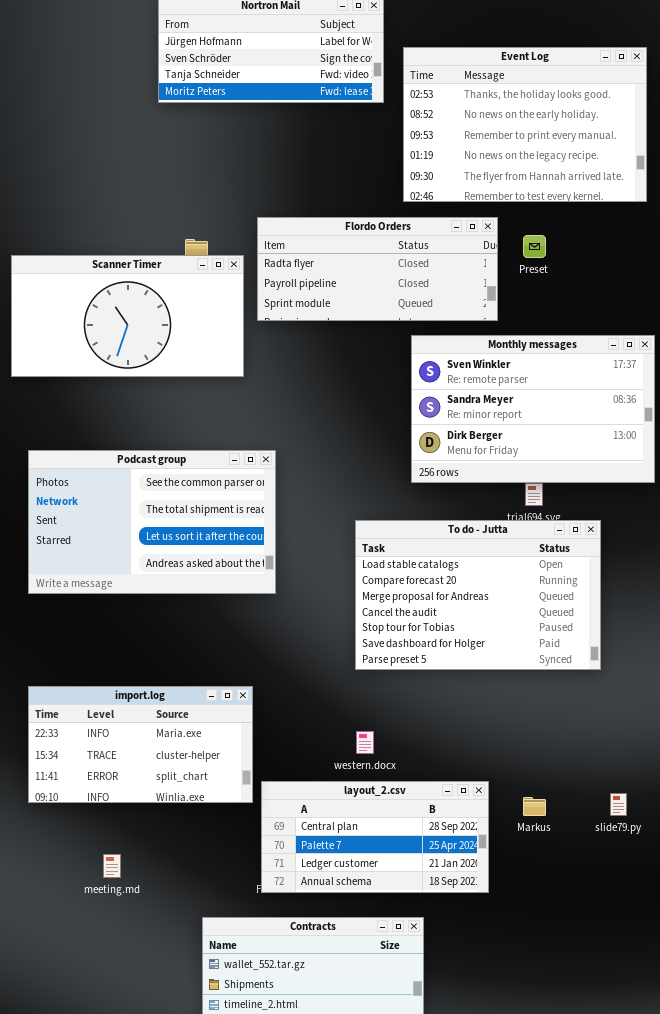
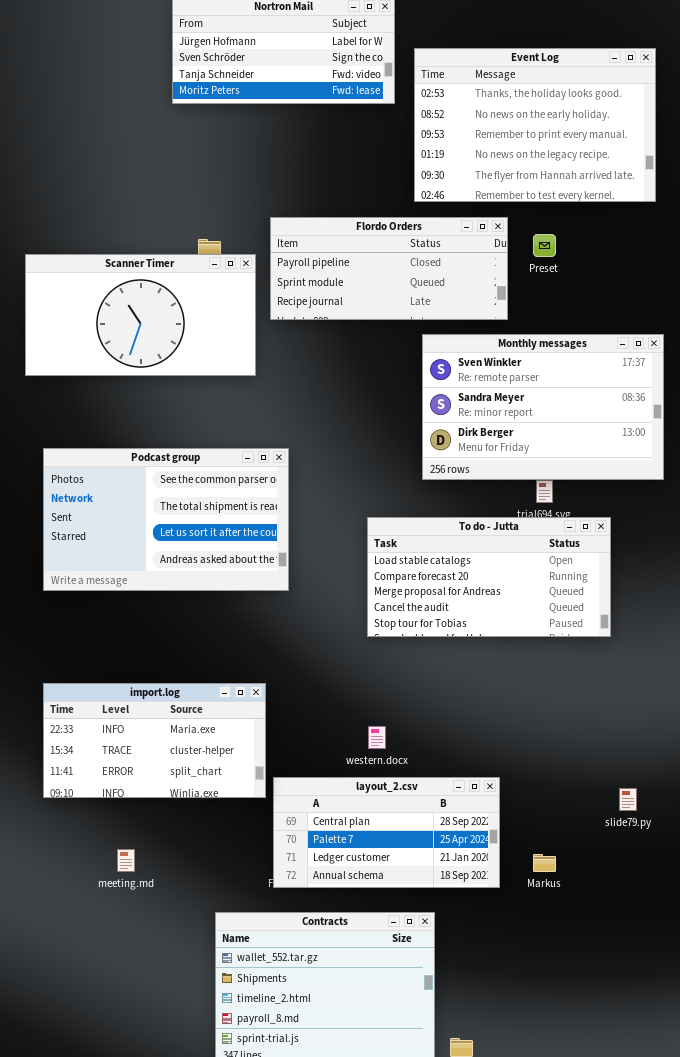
Flordo Orders: [257,217,498,321] -> [270,217,508,320], scrolled down 1 row
To do - Jutta: [355,520,601,670] -> [367,517,611,637], resized
Markus: [523,797,546,816] -> [533,854,556,872], moved

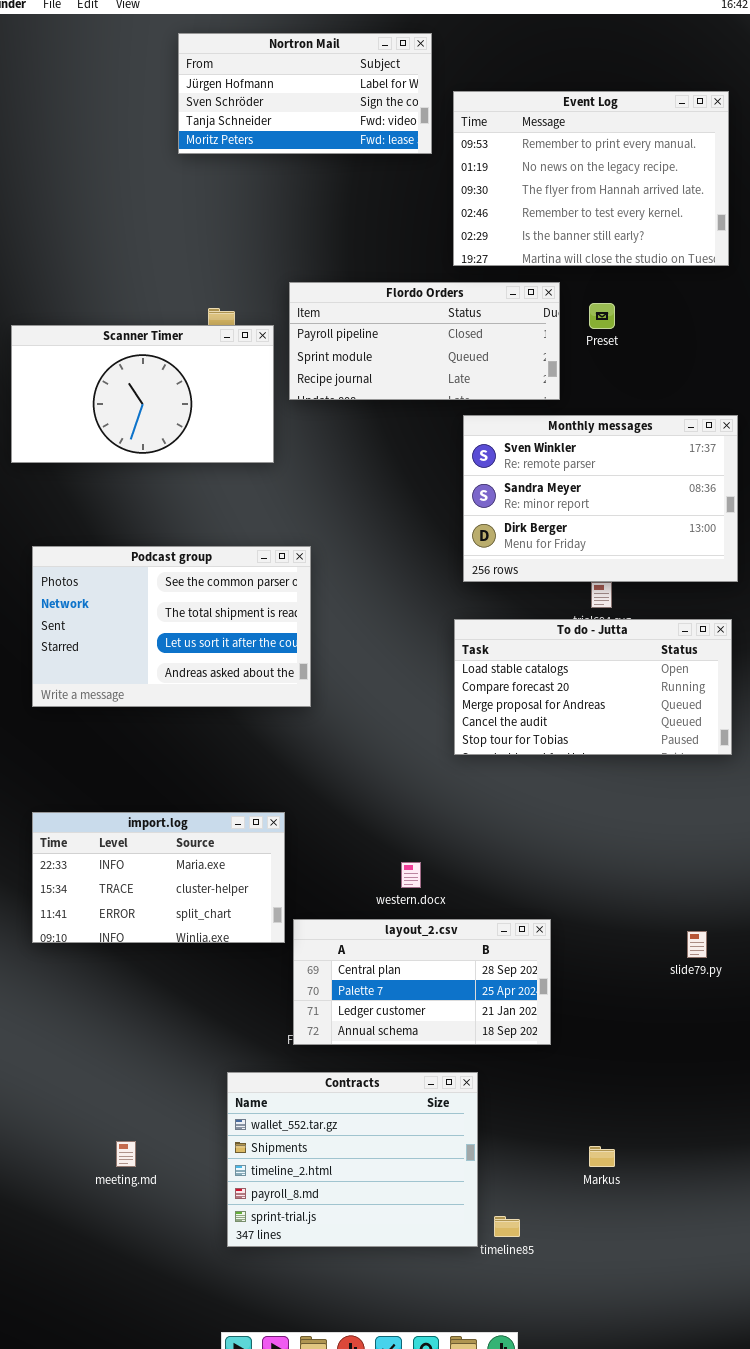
Event Log: [414,48,656,202] -> [453,91,729,266], scrolled down 2 rows
To do - Jutta: [367,517,611,637] -> [454,619,732,755], moved
meeting.md: [117,849,135,872] -> [116,1141,136,1167], moved
Markus: [533,854,556,872] -> [589,1146,615,1167], moved

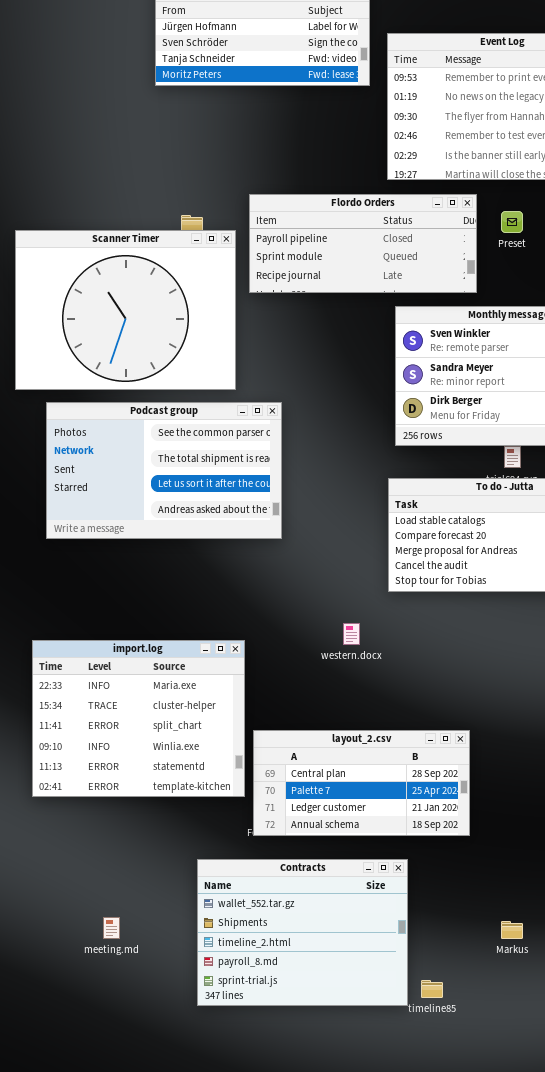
Scanner Timer: [11,325,274,463] -> [15,230,236,390], resized
Podcast group: [32,546,311,707] -> [46,402,282,539], moved
import.log: [32,812,285,943] -> [32,640,245,797], resized
western.docx: [401,862,421,888] -> [343,623,360,645], moved

